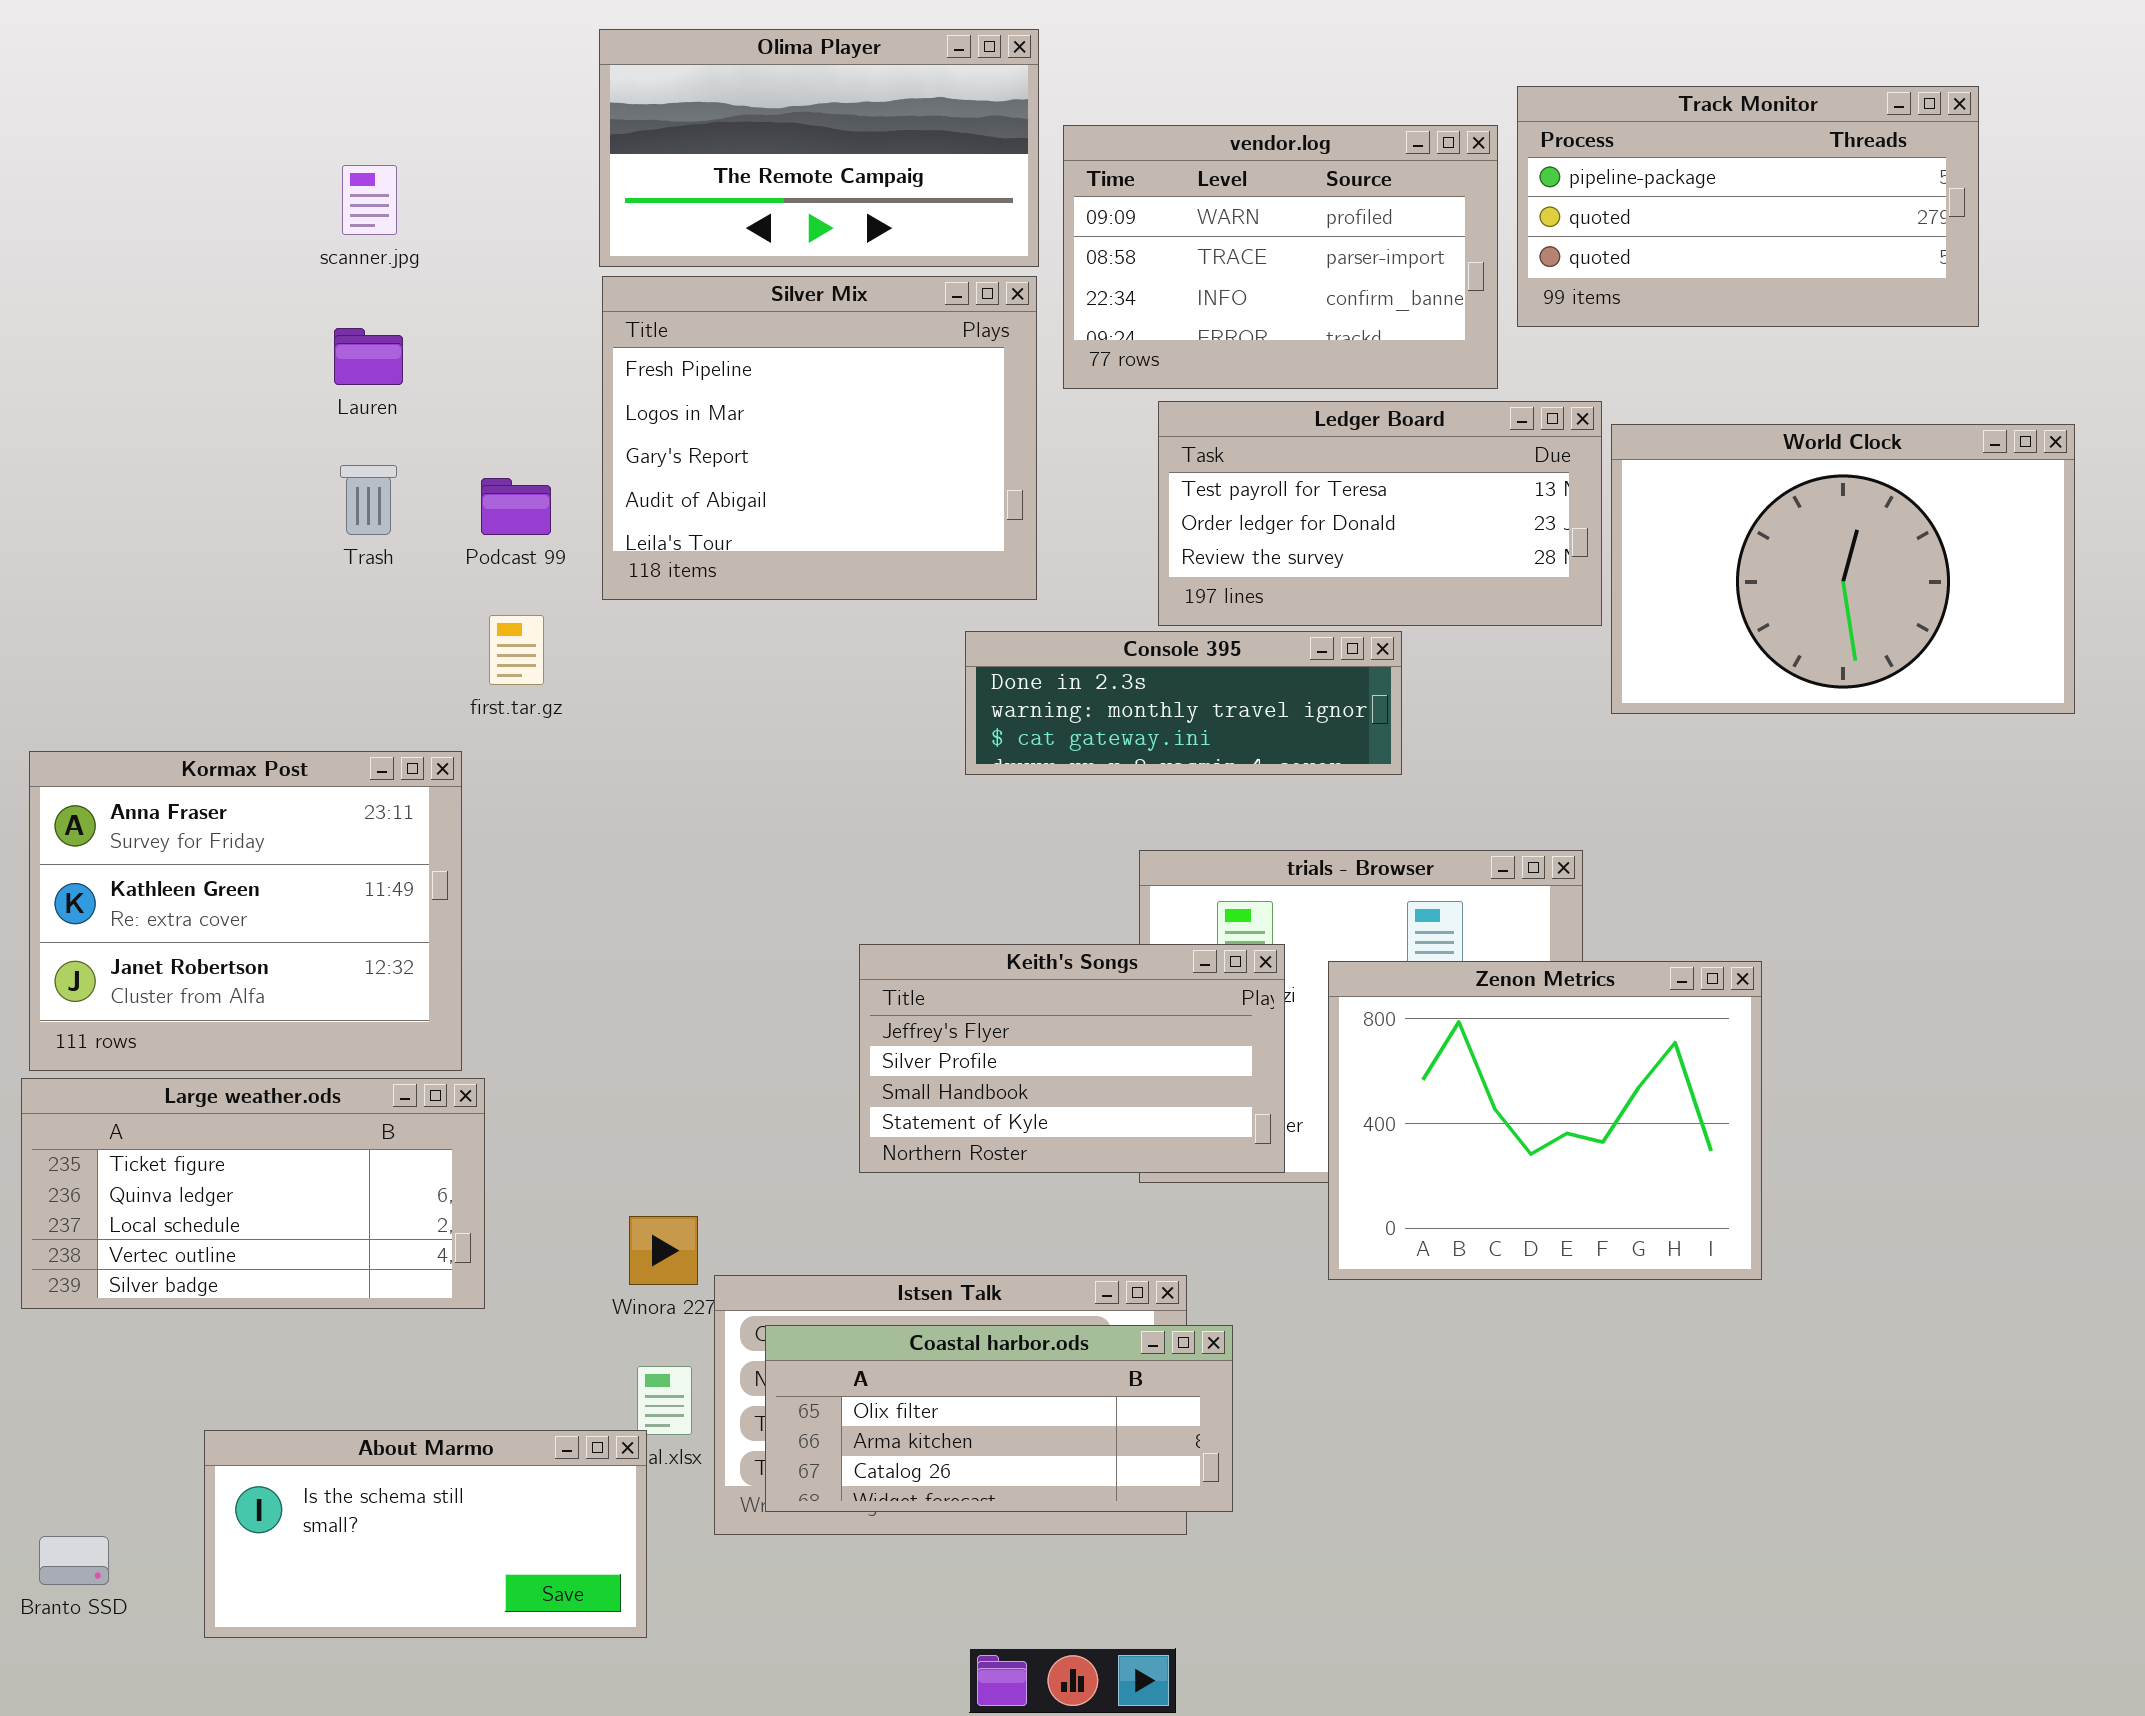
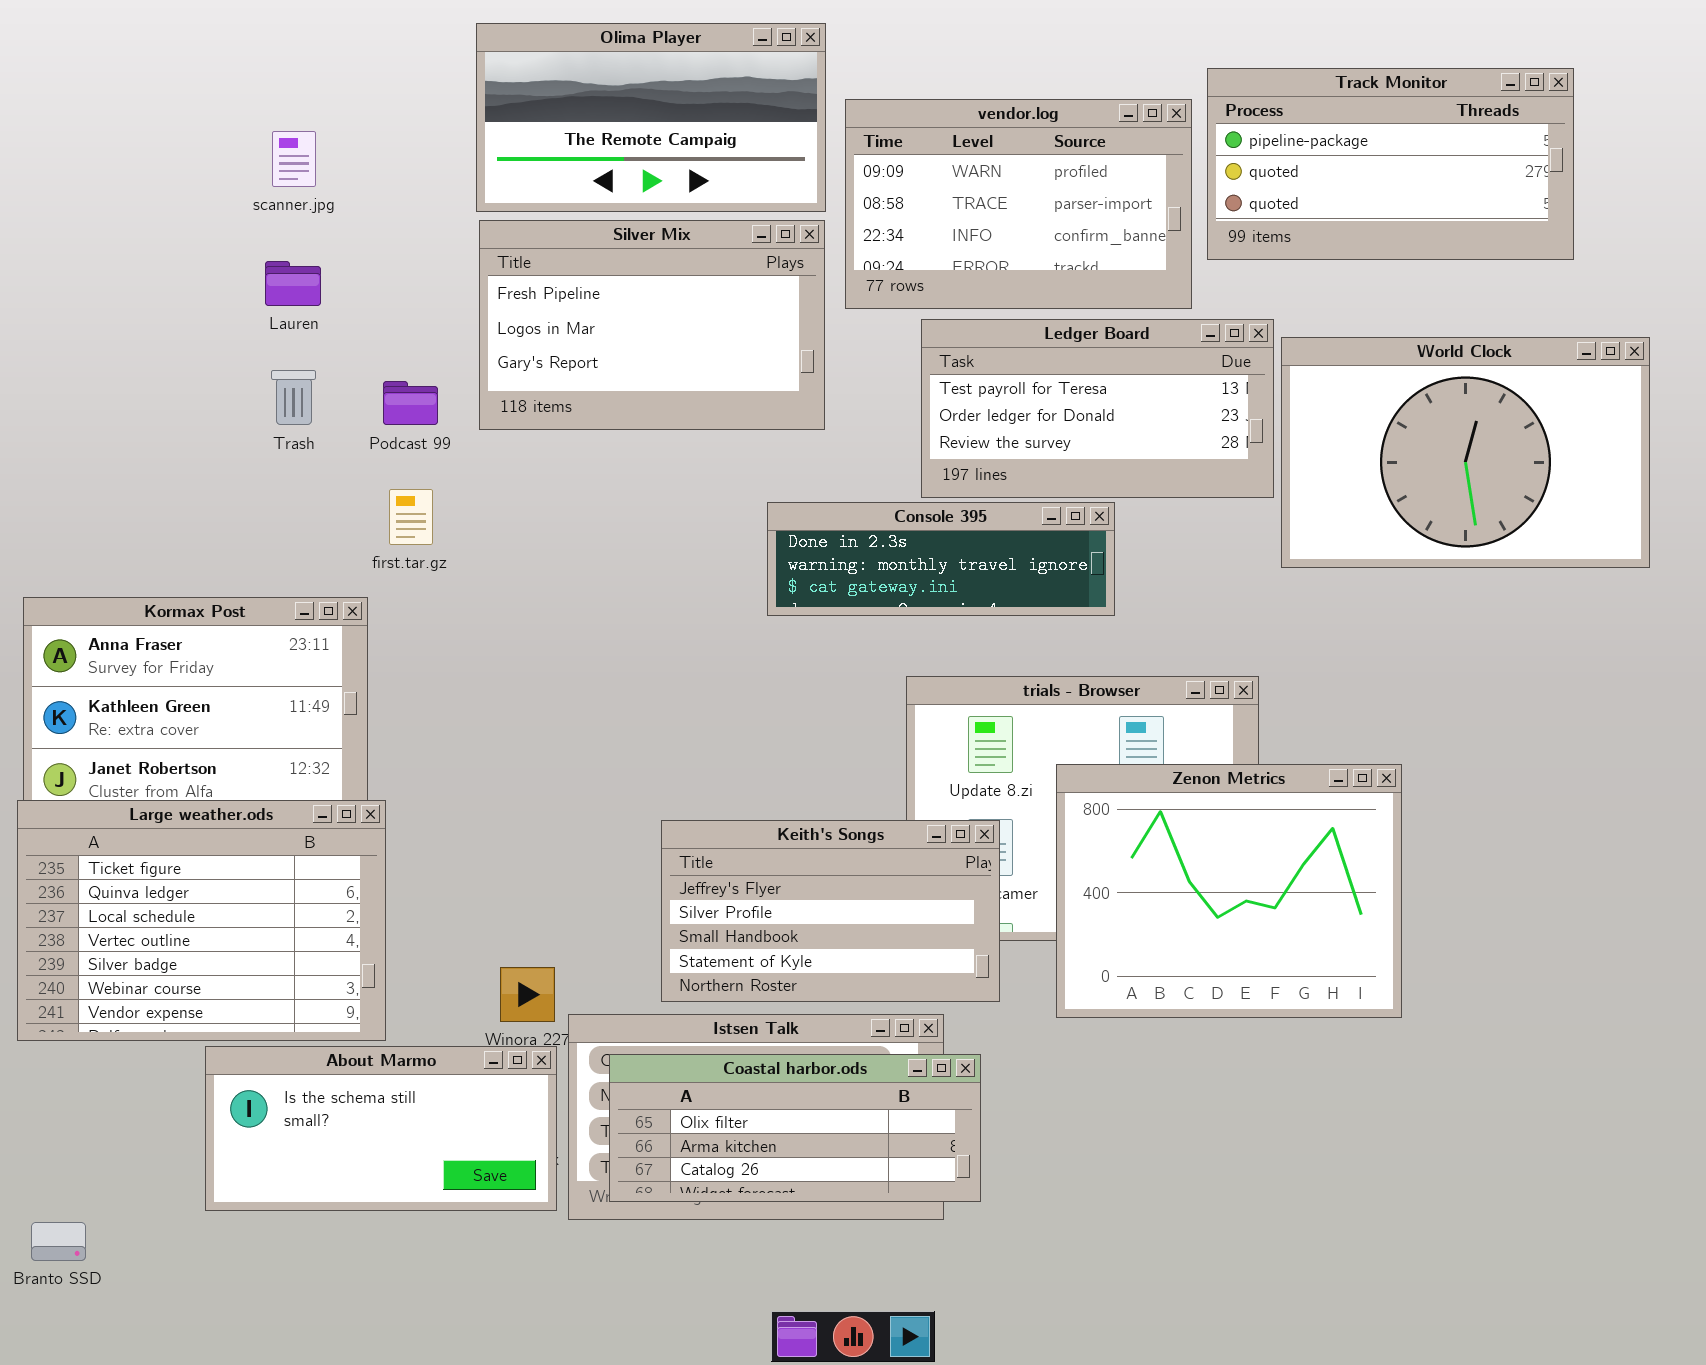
Silver Mix: [602,276,1037,600] -> [479,220,825,430], resized
Keith's Songs: [859,944,1285,1173] -> [661,820,1000,1002], moved
Large weather.ods: [21,1078,485,1309] -> [17,800,386,1041], resized
About Marmo: [204,1430,647,1638] -> [205,1046,557,1211], moved

